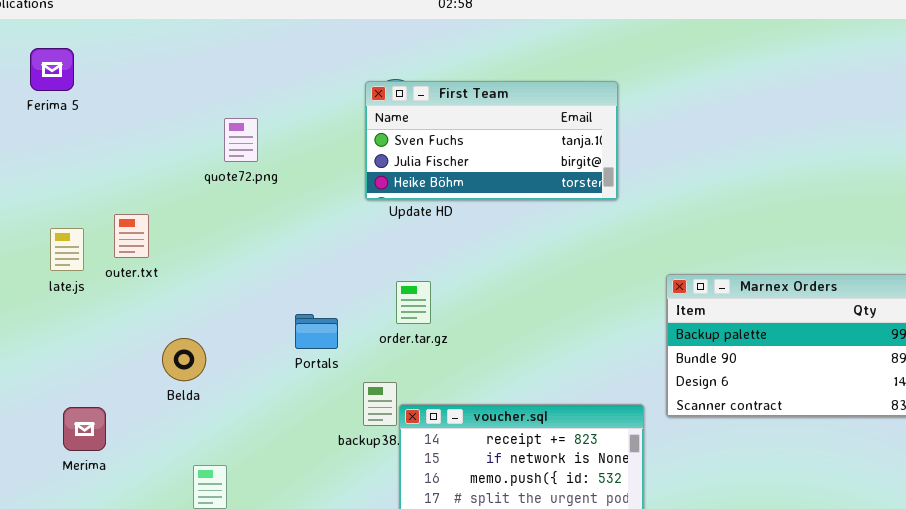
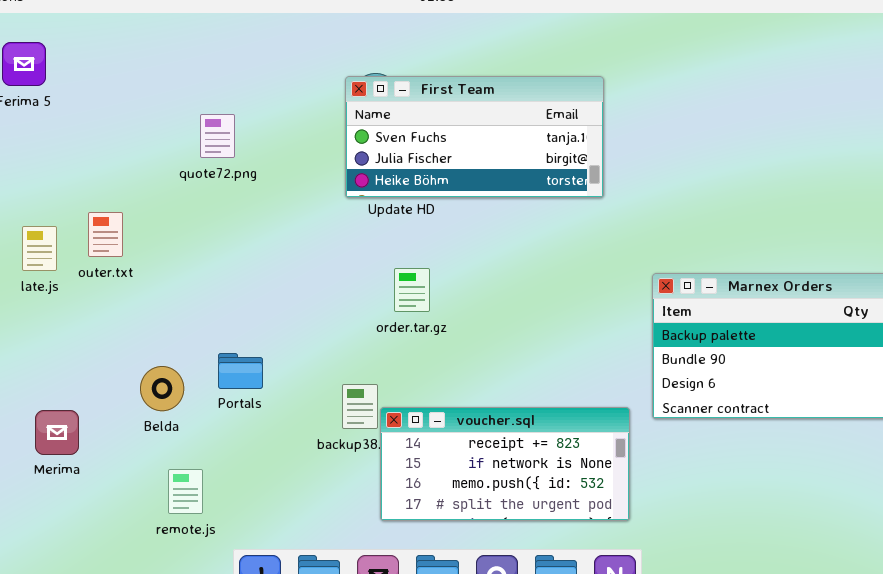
order.tar.gz: [396,281,431,324] -> [394,268,430,312], moved
Portals: [295,314,338,349] -> [218,353,263,389], moved
Belda: [162,338,206,381] -> [140,366,184,411], moved

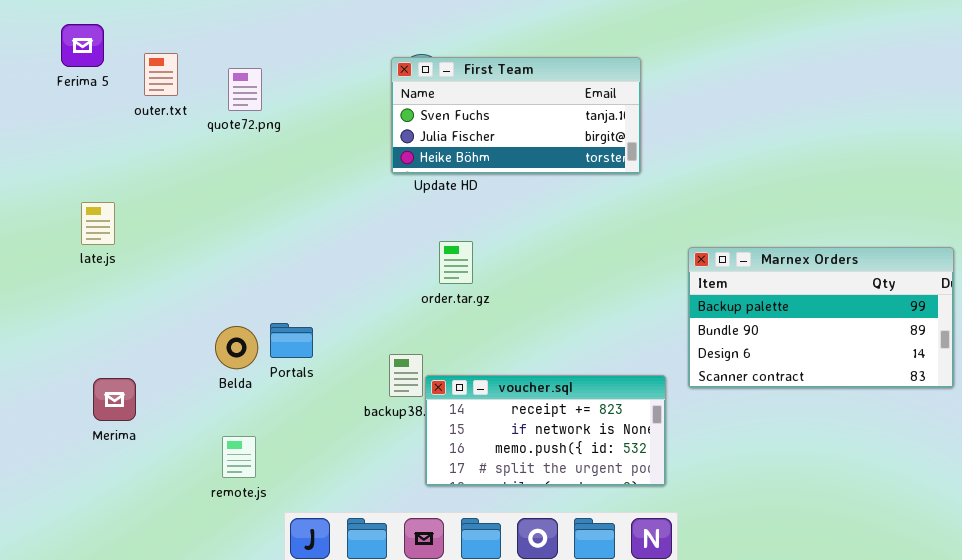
quote72.png: [200,114,235,158] -> [228,68,262,111], moved
outer.txt: [88,212,123,257] -> [144,53,178,96], moved
Belda: [140,366,184,411] -> [215,326,258,369], moved

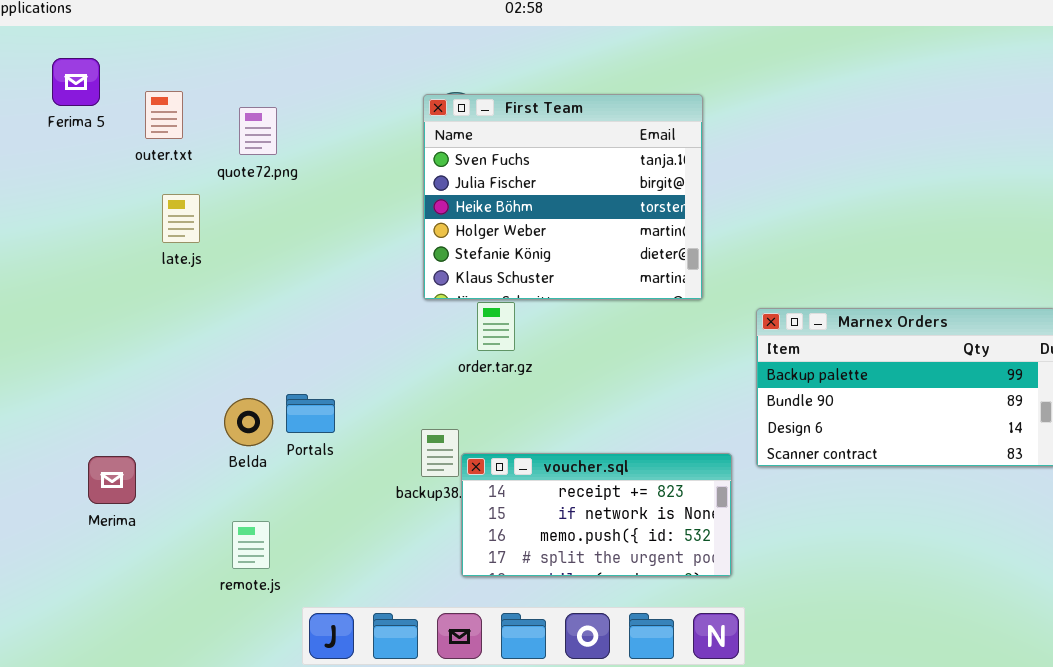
First Team: [391,57,641,174] -> [423,94,703,300], resized
late.js: [81,202,115,245] -> [162,194,200,243], moved

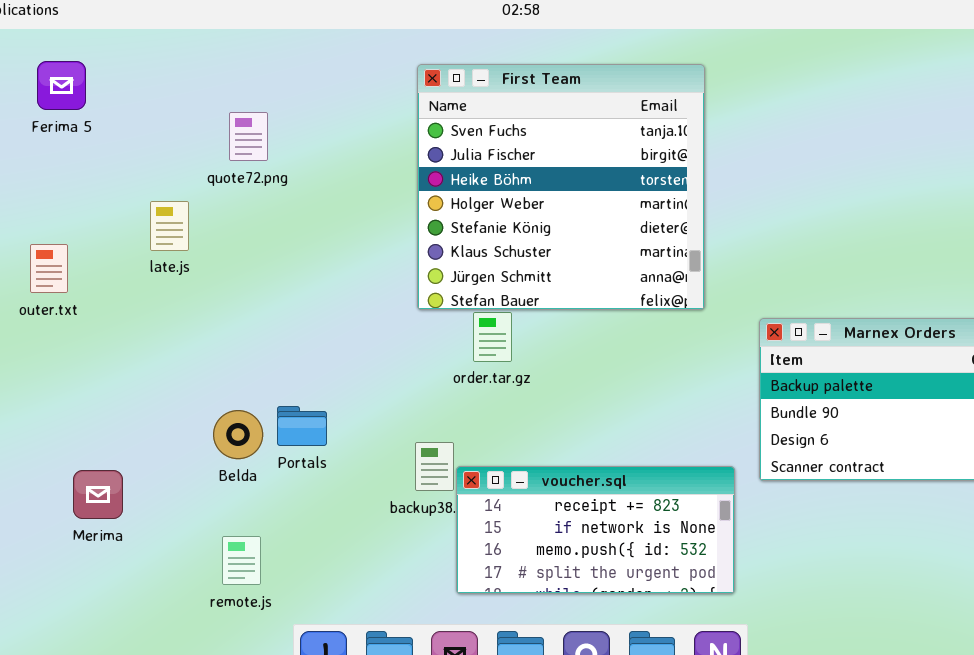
outer.txt: [145,91,183,139] -> [30,244,68,293], moved
First Team: [423,94,703,300] -> [417,64,705,310], resized

